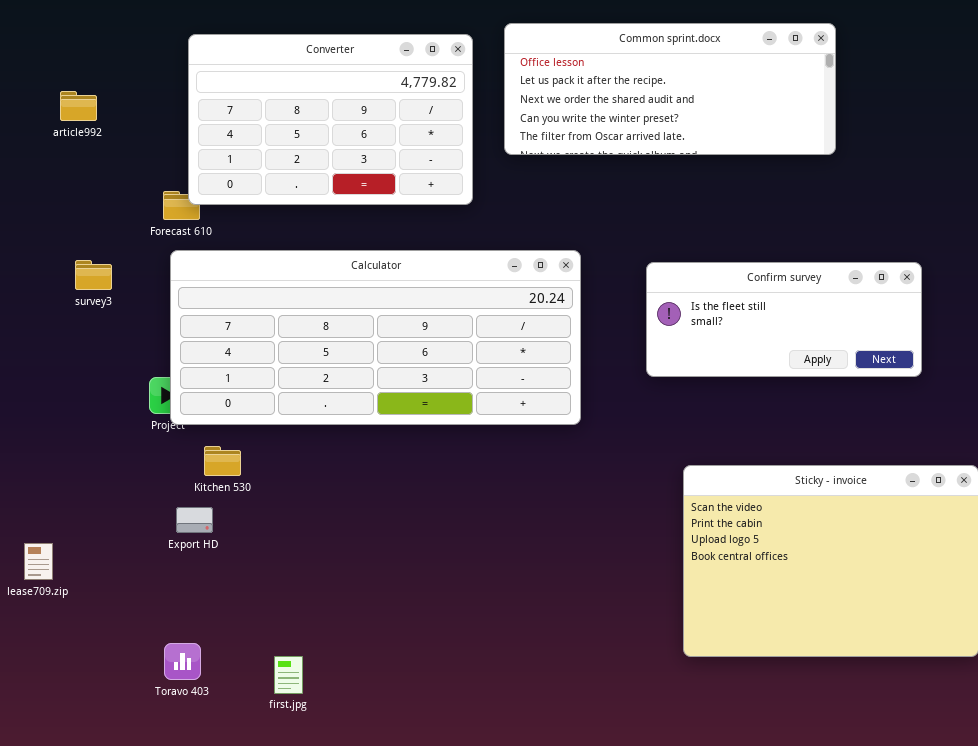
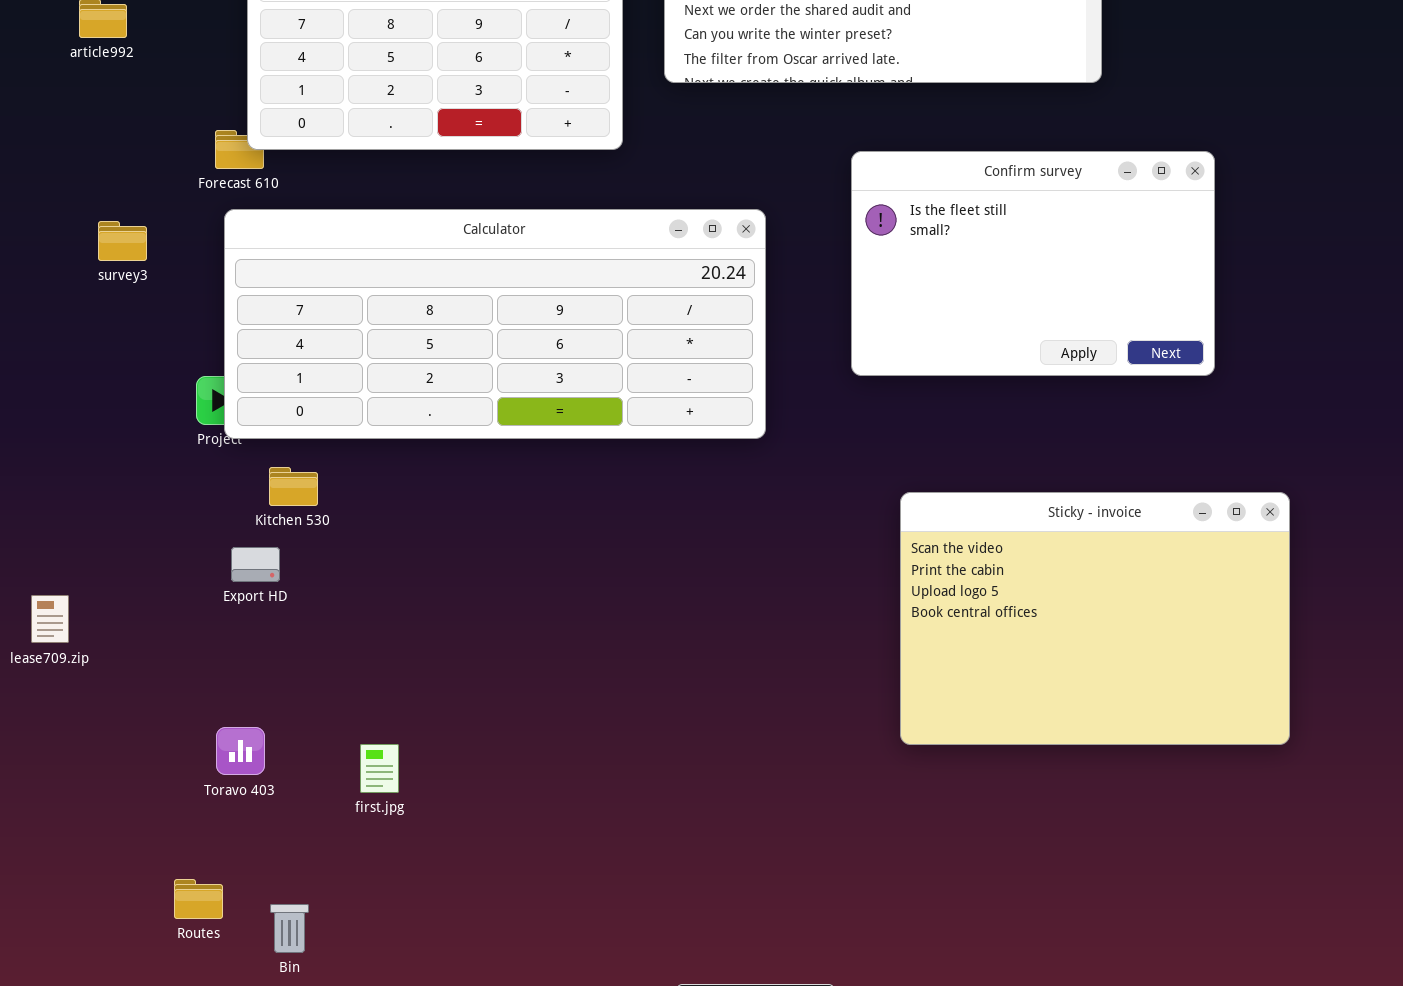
Confirm survey: [646,262,922,377] -> [851,151,1215,376], resized

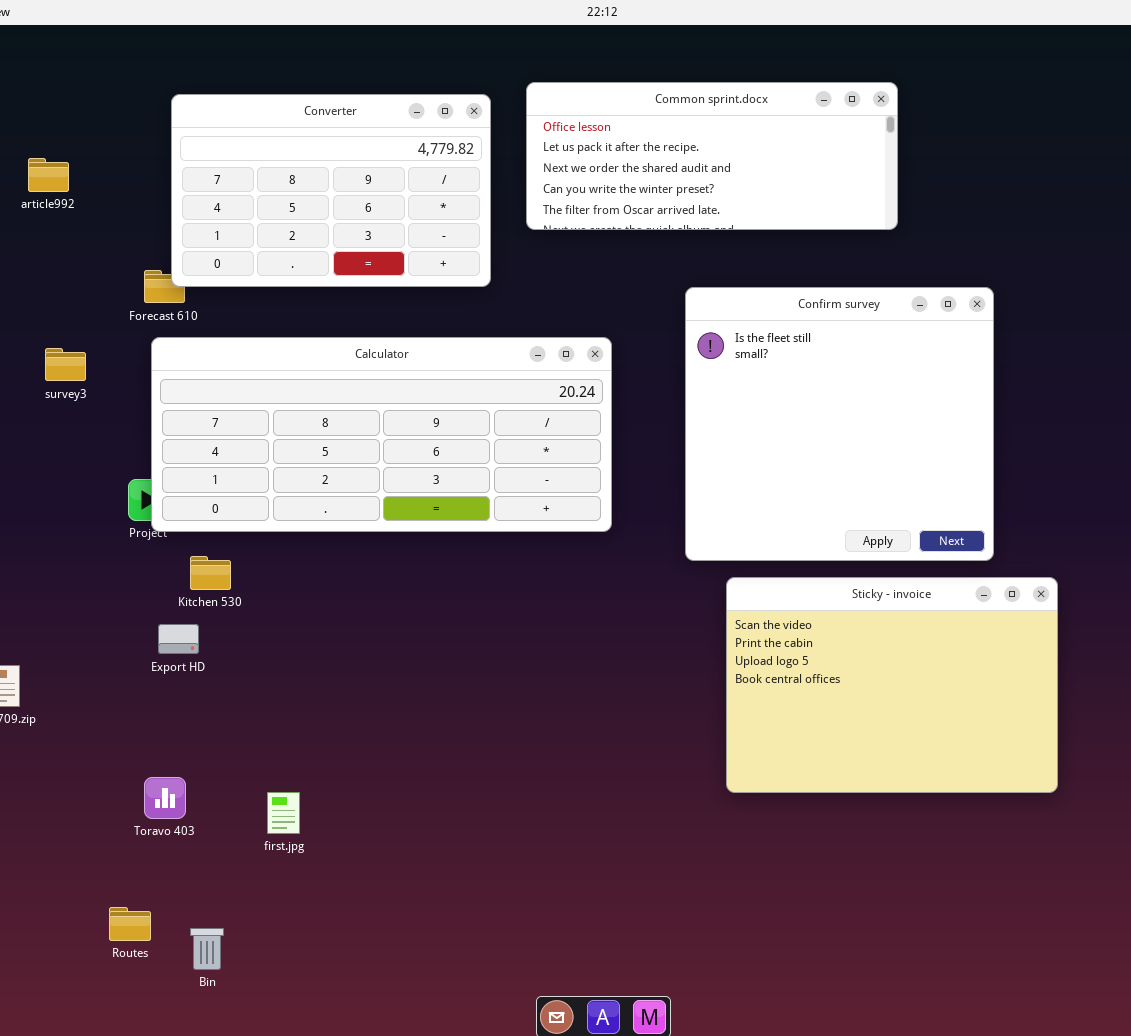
Confirm survey: [851,151,1215,376] -> [685,287,994,561], resized

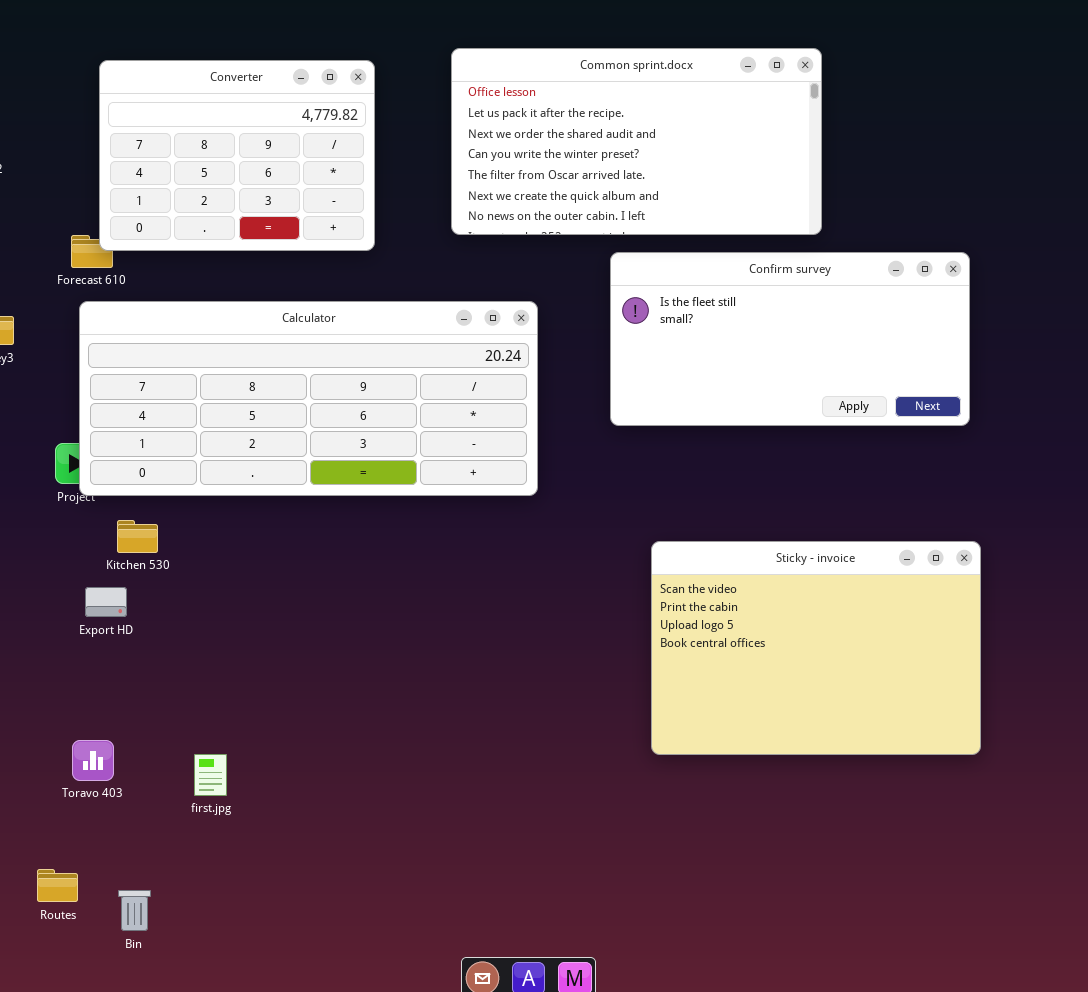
Common sprint.docx: [526,82,898,230] -> [451,48,822,235], resized
Converter: [171,94,491,287] -> [99,60,375,251], resized
Confirm survey: [685,287,994,561] -> [610,252,970,426], resized

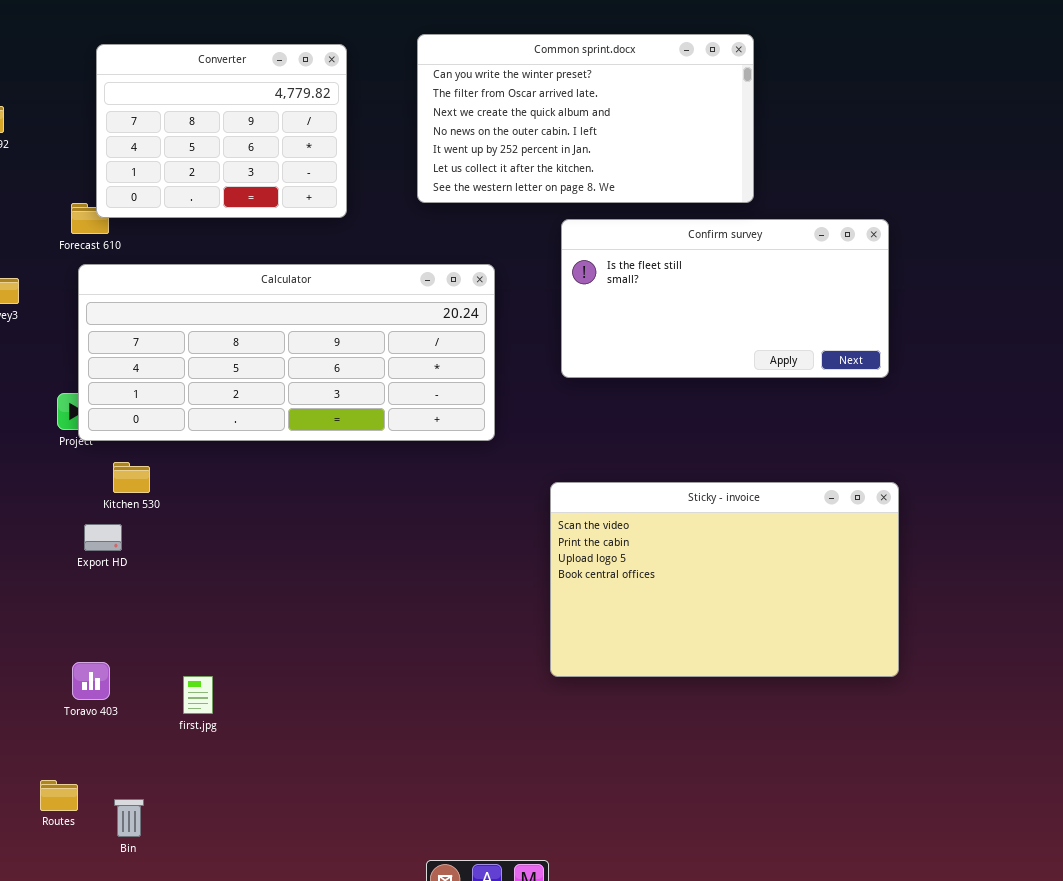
Common sprint.docx: [451,48,822,235] -> [417,34,754,203], scrolled down 3 rows
Sticky - invoice: [651,541,981,755] -> [550,482,899,677], resized

